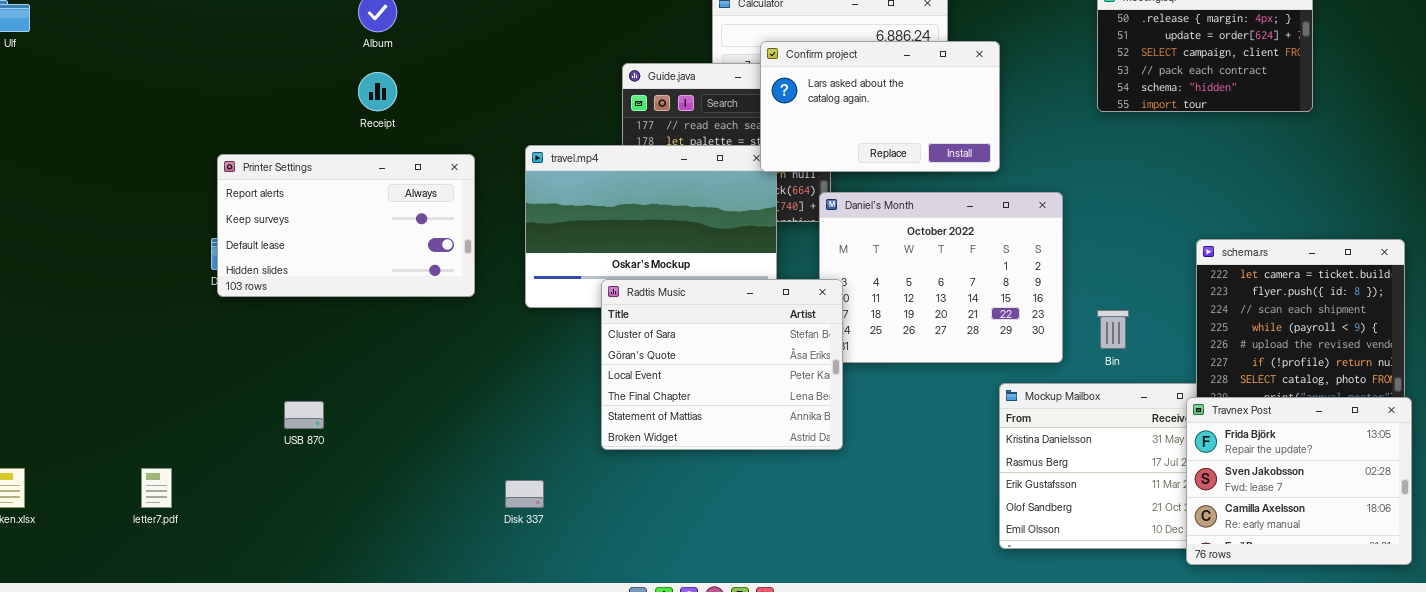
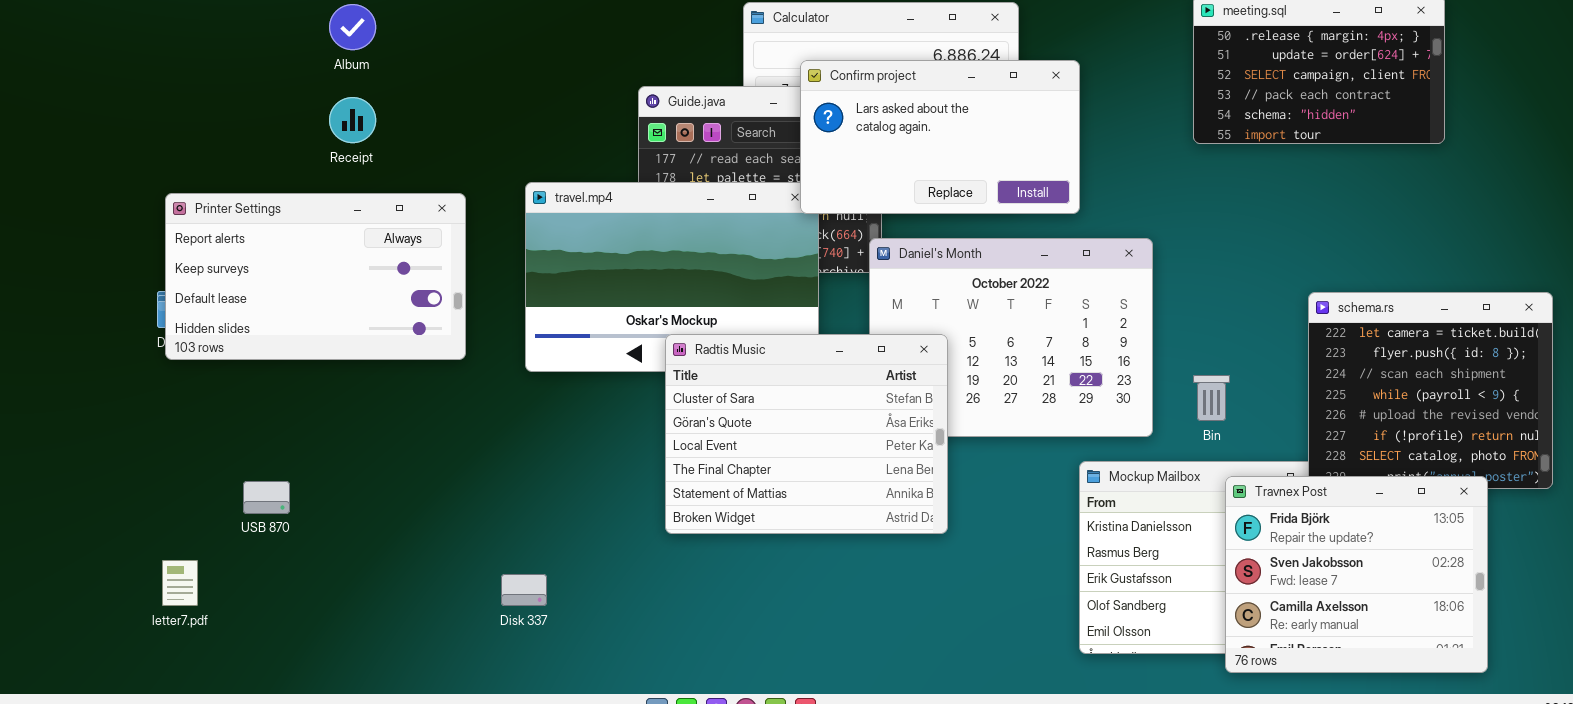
Radtis Music: [601,279,843,450] -> [665,334,948,534], moved
Travnex Post: [1186,397,1412,565] -> [1225,476,1488,673], moved
letter7.pdf: [141,468,172,508] -> [162,560,198,606], moved

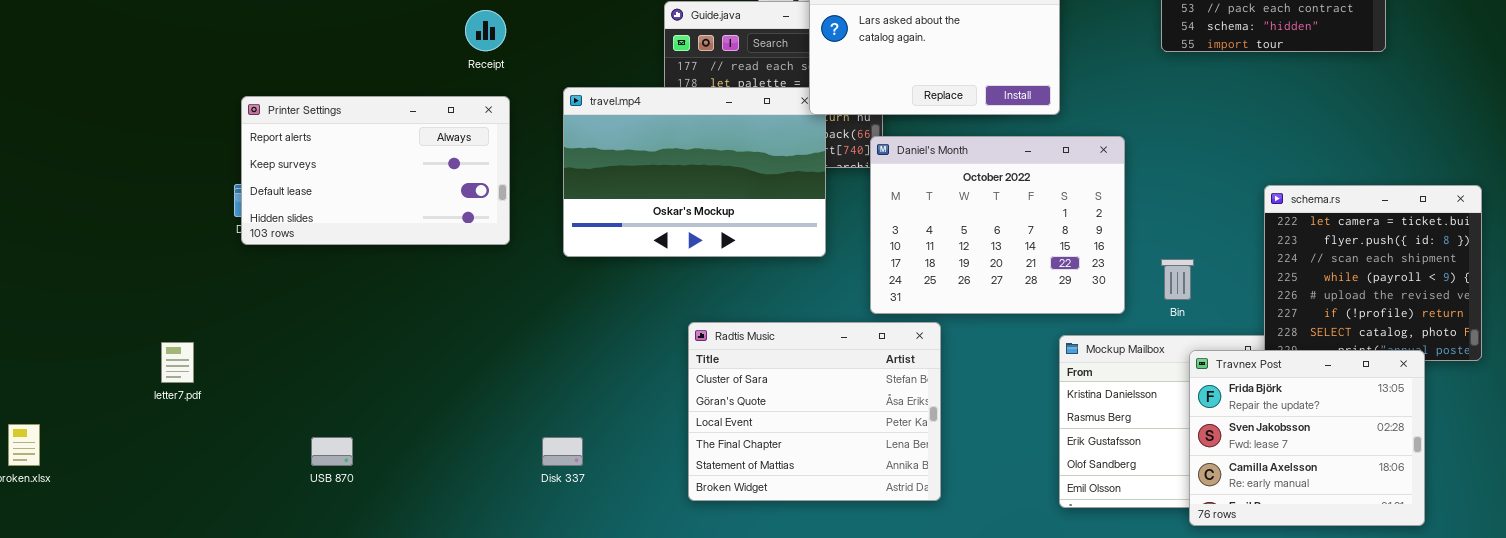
Receipt: [329,97,376,143] -> [465,10,506,51], moved
Radtis Music: [665,334,948,534] -> [688,322,941,501], moved
USB 870: [243,481,290,514] -> [311,437,353,466], moved
letter7.pdf: [162,560,198,606] -> [161,342,194,383], moved

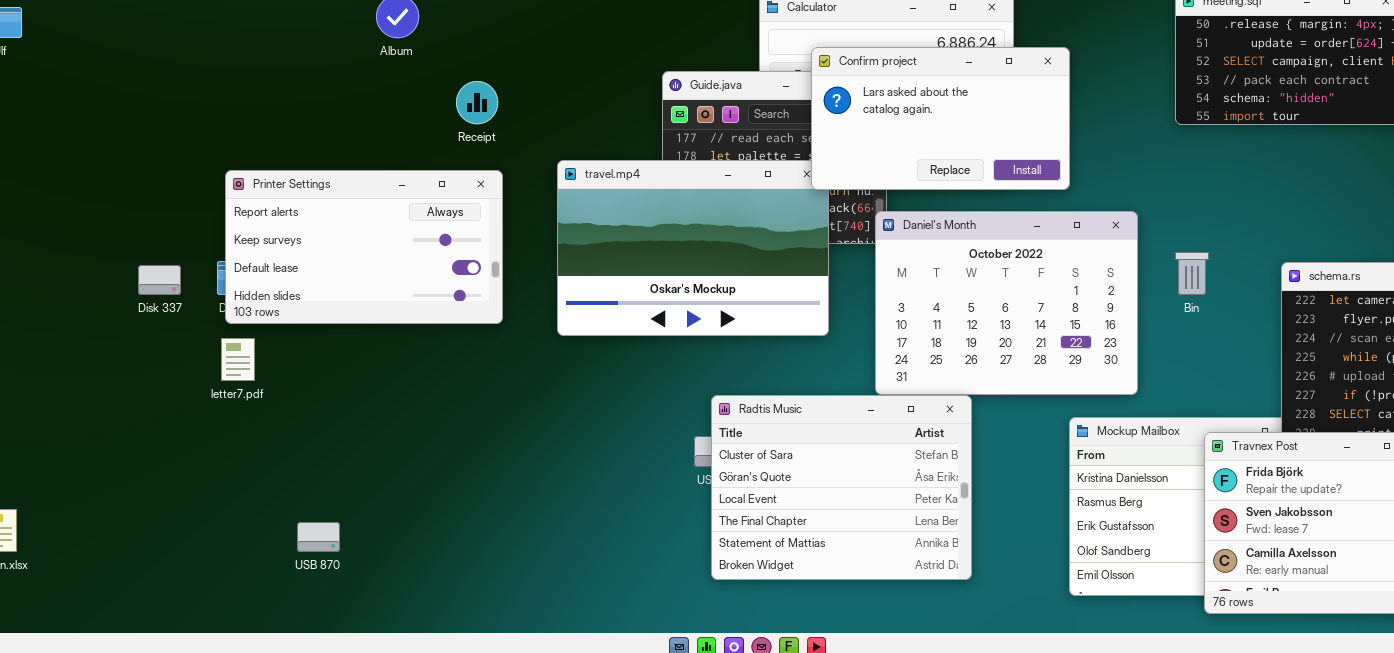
Bin: [1161,259,1194,300] -> [1175,252,1209,295], moved
Radtis Music: [688,322,941,501] -> [711,395,972,580], moved
letter7.pdf: [161,342,194,383] -> [221,338,255,381], moved
Disk 337: [542,437,583,466] -> [138,265,181,295], moved

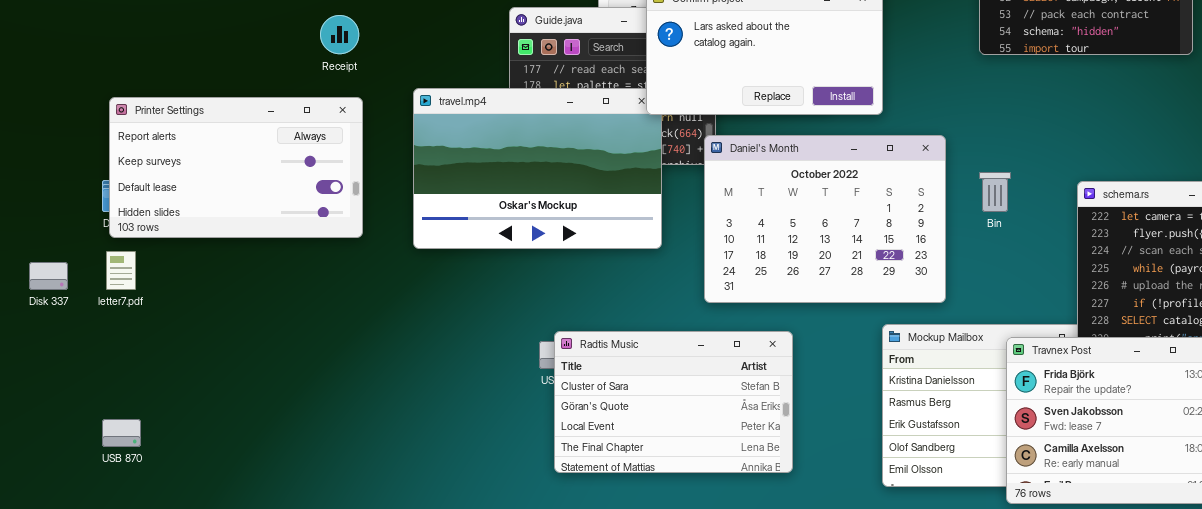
Disk 337: [138,265,181,295] -> [29,262,68,290], moved
Radtis Music: [711,395,972,580] -> [554,331,793,473], resized
USB 870: [297,522,340,552] -> [102,419,141,447], moved

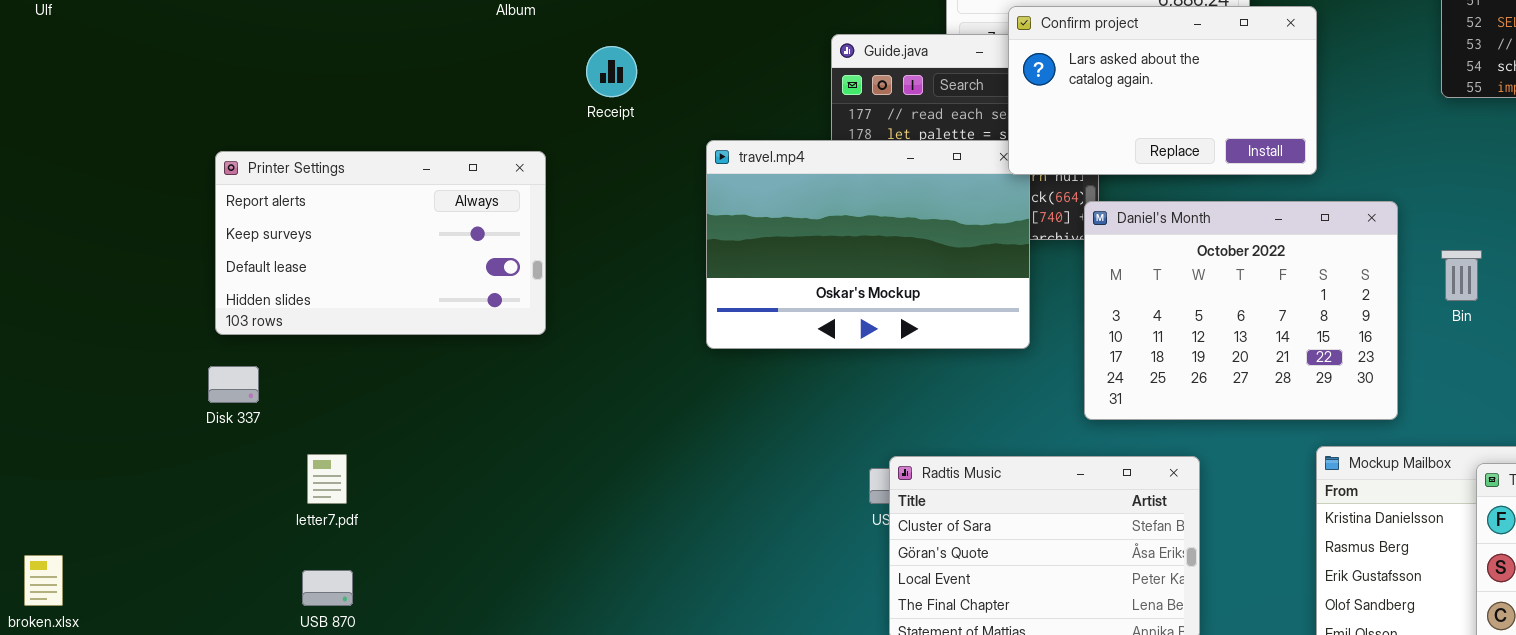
Printer Settings: [109,97,363,238] -> [215,151,546,335], moved
letter7.pdf: [106,251,136,290] -> [307,454,347,504], moved

